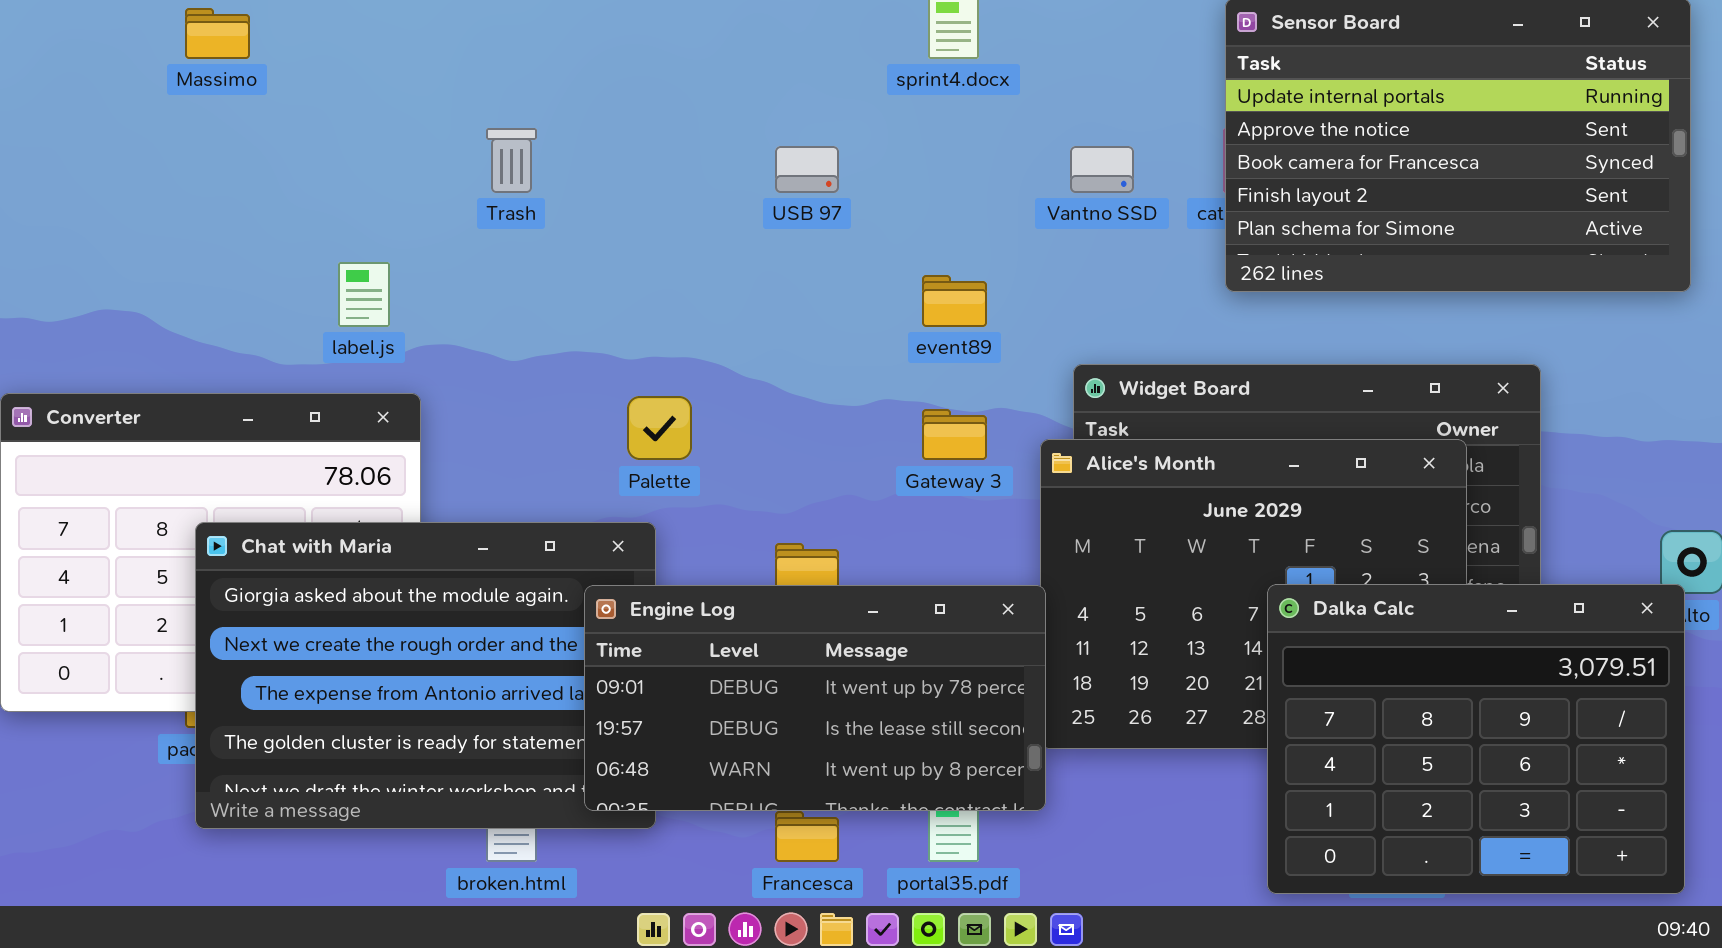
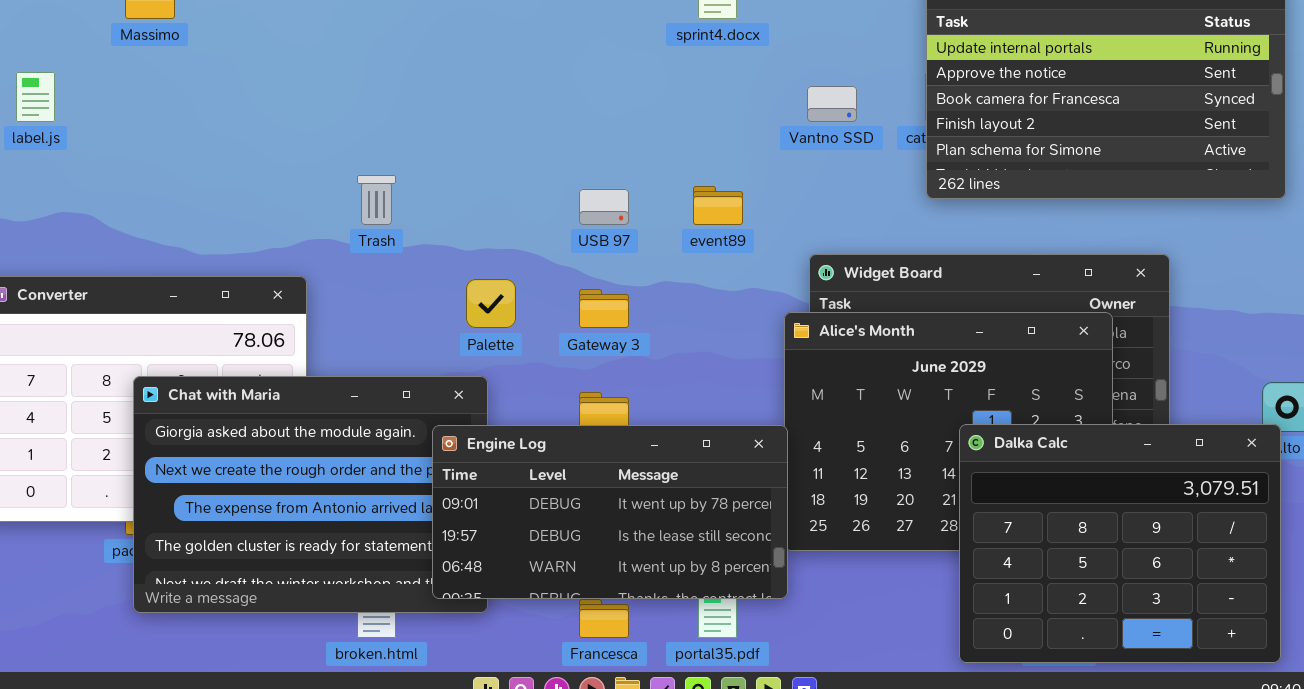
Trash: [486,128,537,193] -> [357,175,396,225], moved
USB 97: [775,146,839,193] -> [579,189,629,225], moved
label.js: [338,262,390,327] -> [16,72,55,122], moved
Gateway 3: [922,409,987,460] -> [579,289,629,328], moved

